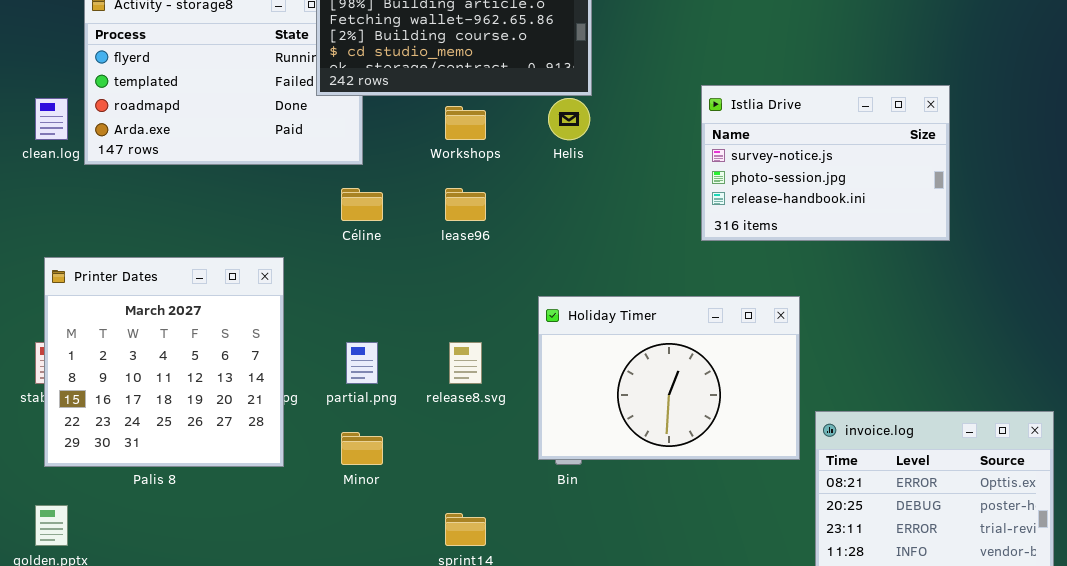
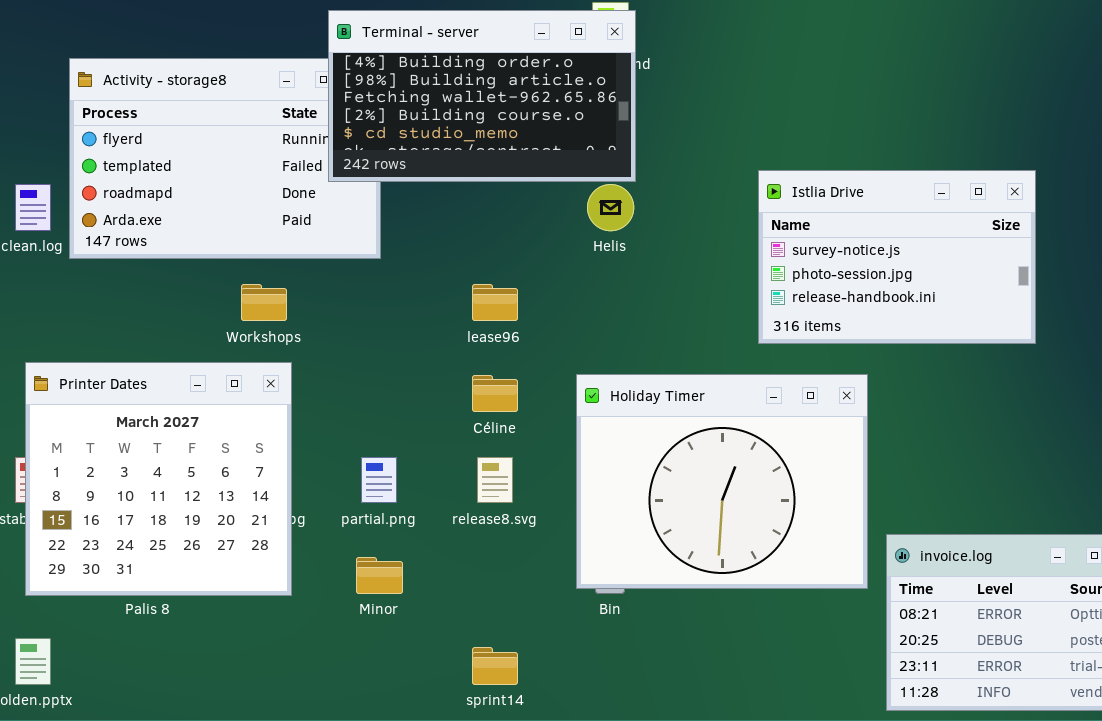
Workshops: [445,106,486,140] -> [241,284,287,321], moved
Céline: [341,188,383,221] -> [472,375,518,412], moved
Holiday Timer: [538,296,800,460] -> [576,374,868,589], resized

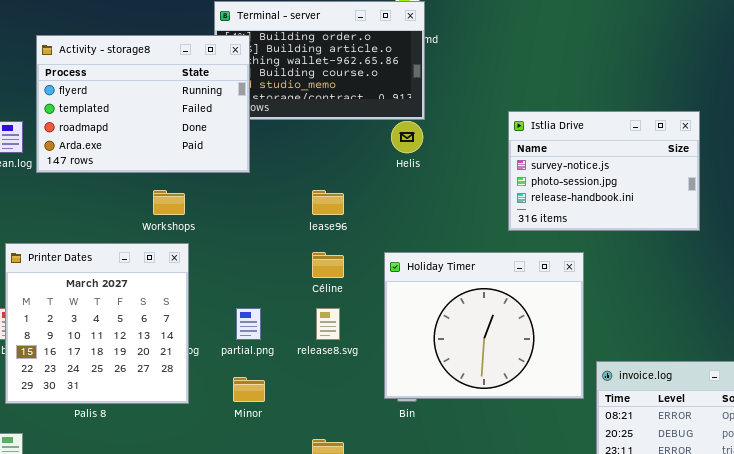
Activity - storage8: [69,58,381,259] -> [36,35,250,173], raised

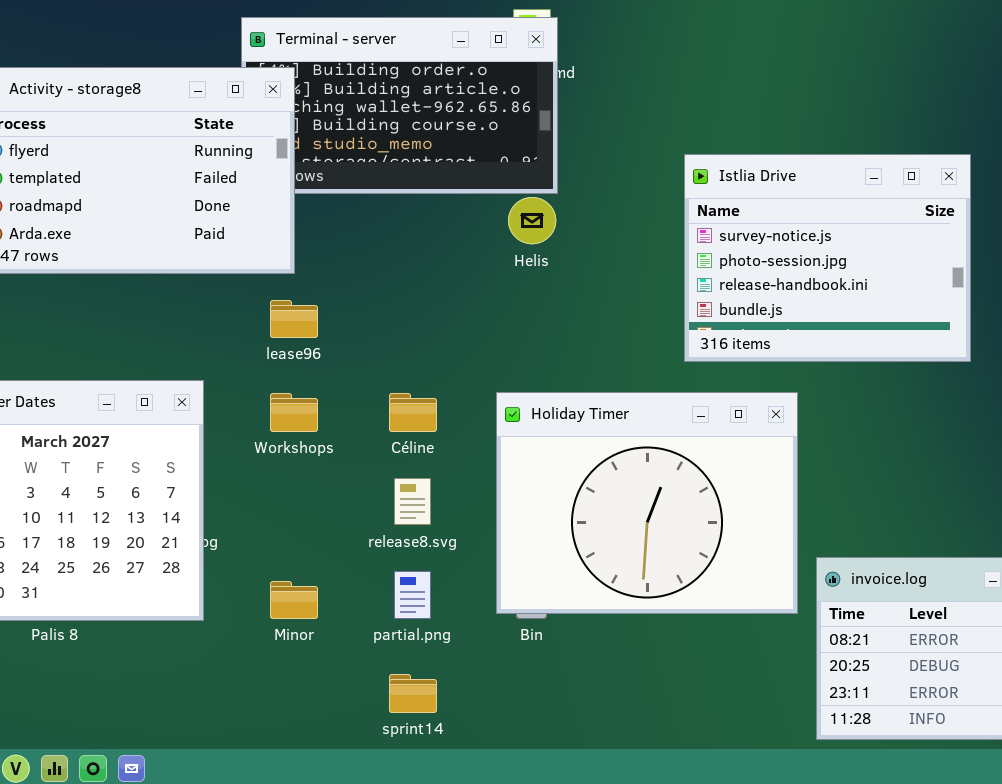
Istlia Drive: [508,111,700,231] -> [684,154,971,362], resized
Workshops: [153,190,185,215] -> [270,393,318,432], moved
lease96: [312,190,344,215] -> [270,300,318,338], moved
partial.png: [236,308,261,340] -> [394,571,431,619], moved

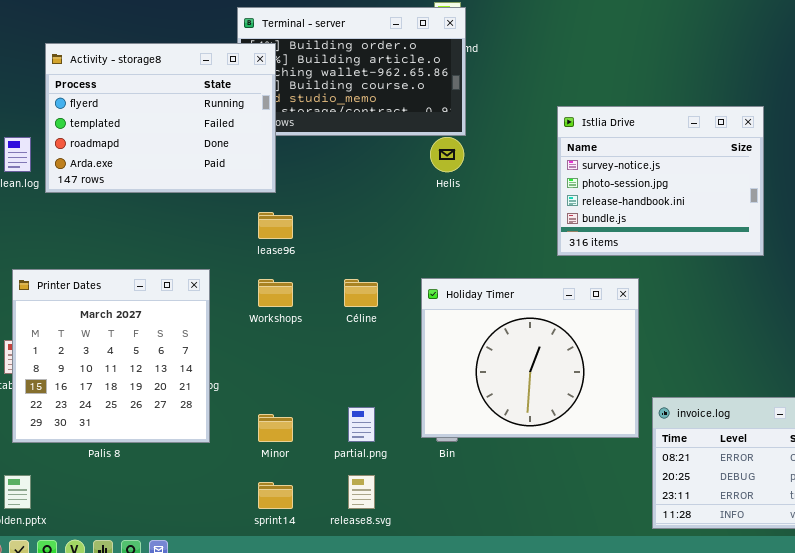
release8.svg: [394,478,431,525] -> [348,475,375,509], moved
sprint14: [389,674,437,713] -> [258,482,293,509], moved

